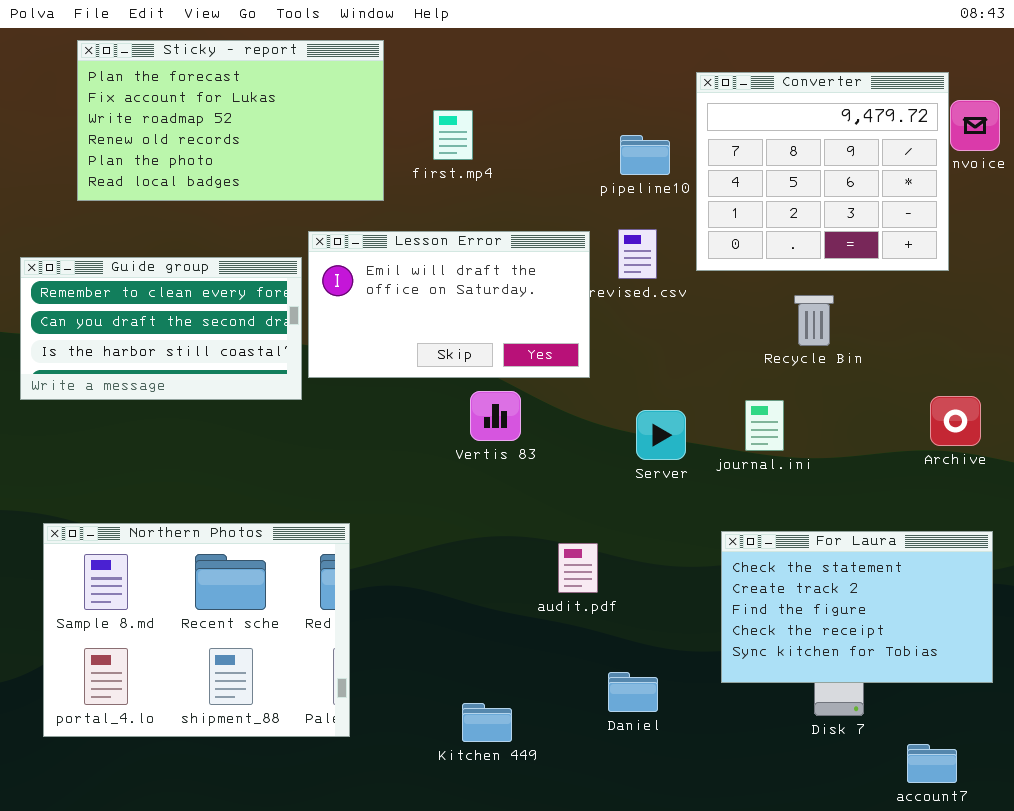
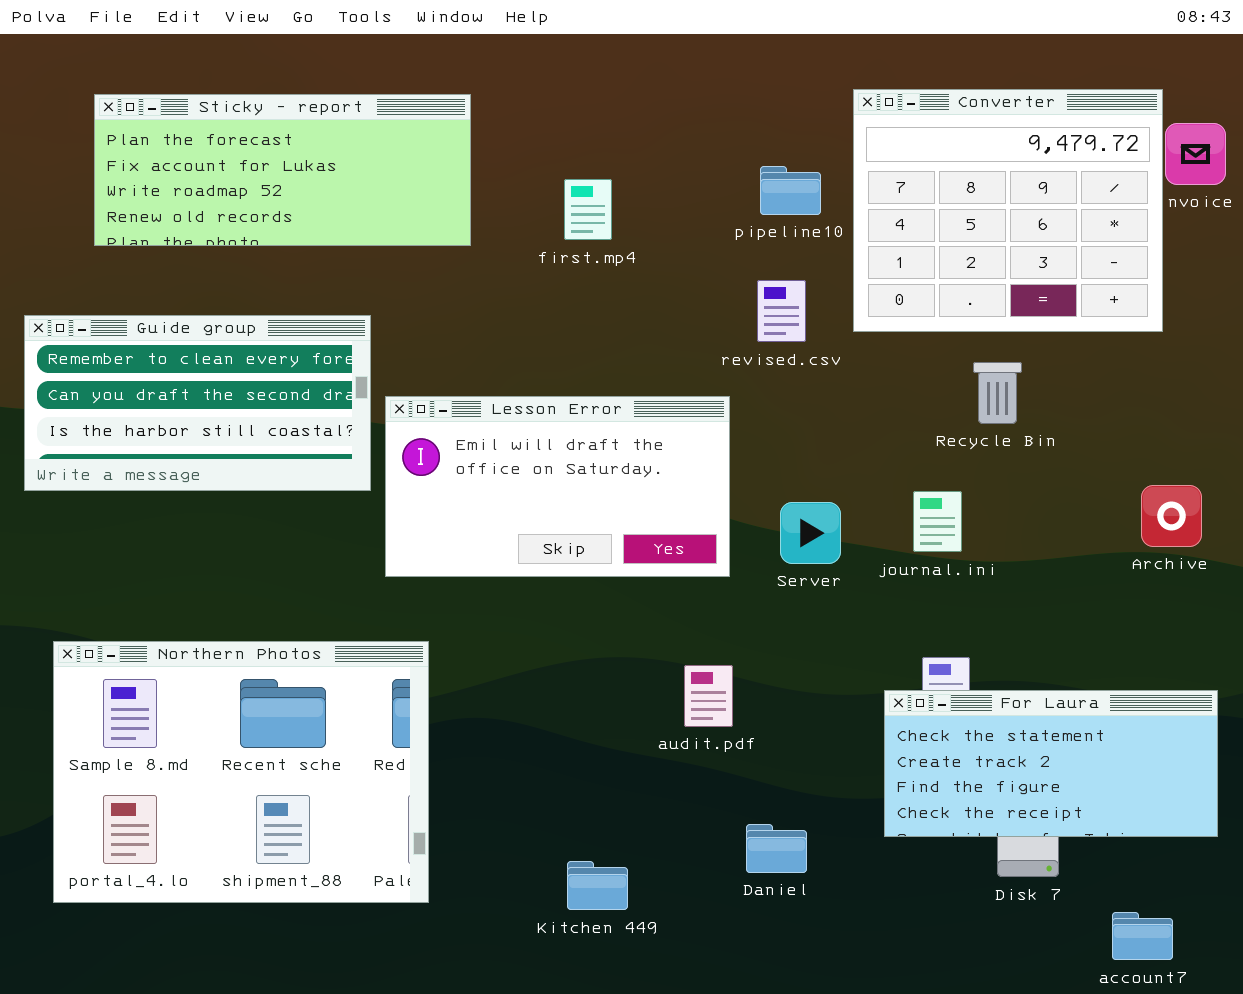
Sticky - report: [77,40,384,201] -> [94,94,471,246], resized
first.mp4: [433,110,473,160] -> [564,179,612,240], moved
Lesson Error: [308,231,590,378] -> [385,396,730,577], moved
For Laura: [721,531,993,683] -> [884,690,1218,837], resized

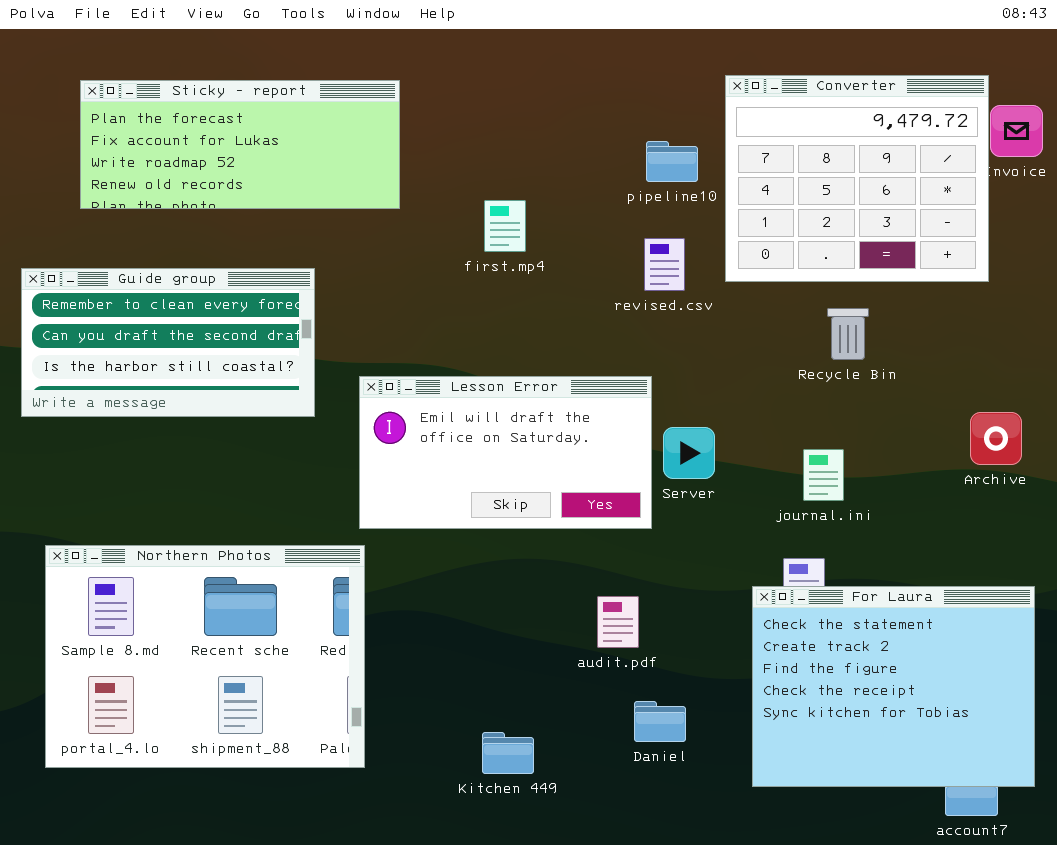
first.mp4: [564,179,612,240] -> [484,200,526,252], moved
Lesson Error: [385,396,730,577] -> [359,376,652,529], moved
journal.ini: [913,491,962,552] -> [803,449,844,501], moved
audit.pdf: [684,665,733,727] -> [597,596,639,648], moved
For Laura: [884,690,1218,837] -> [752,586,1035,787], resized

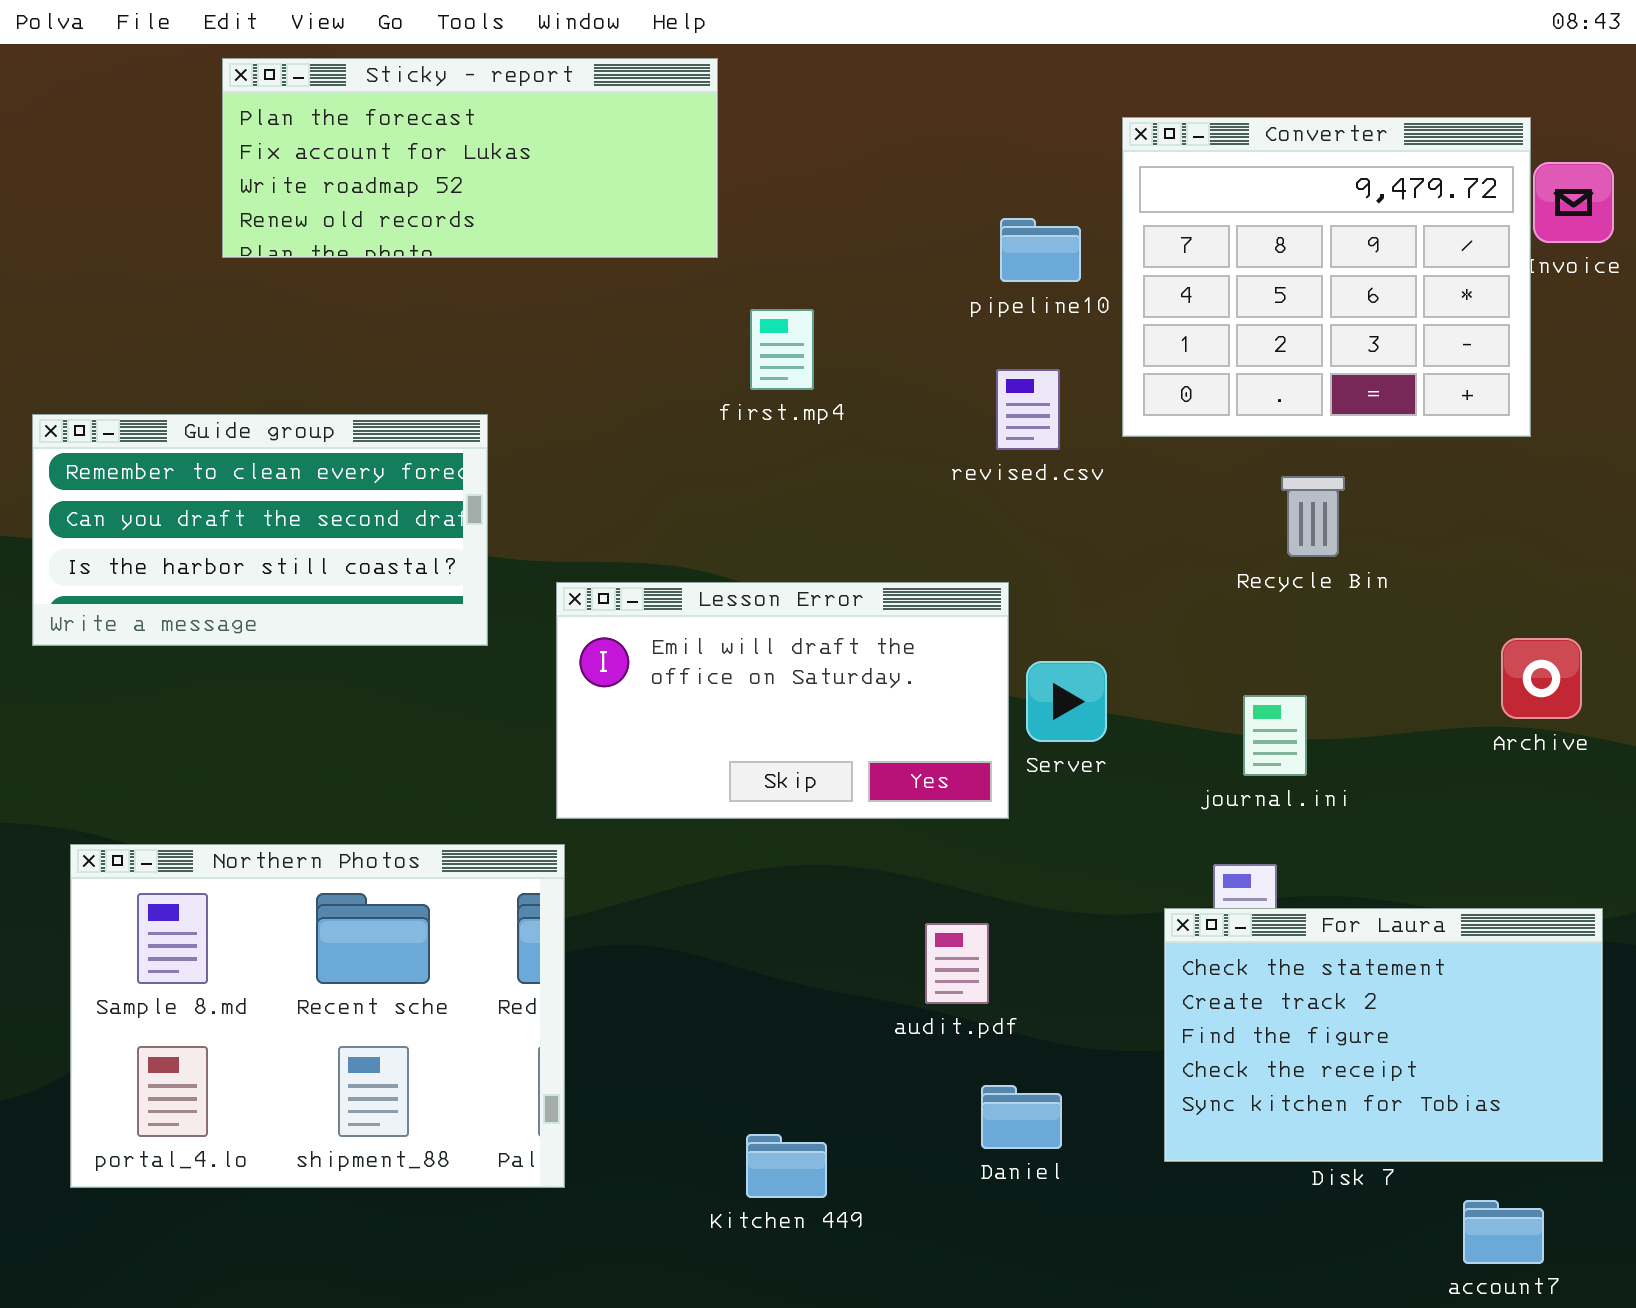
Sticky - report: [80,80,400,209] -> [222,58,718,258], moved
For Laura: [752,586,1035,787] -> [1164,908,1603,1162], resized

